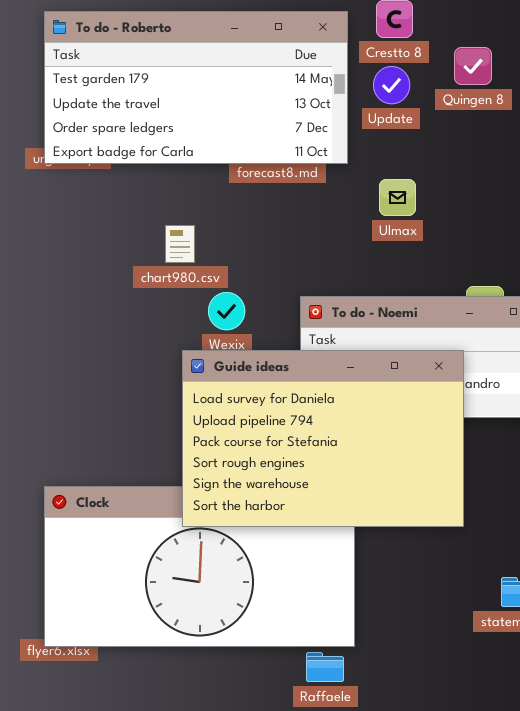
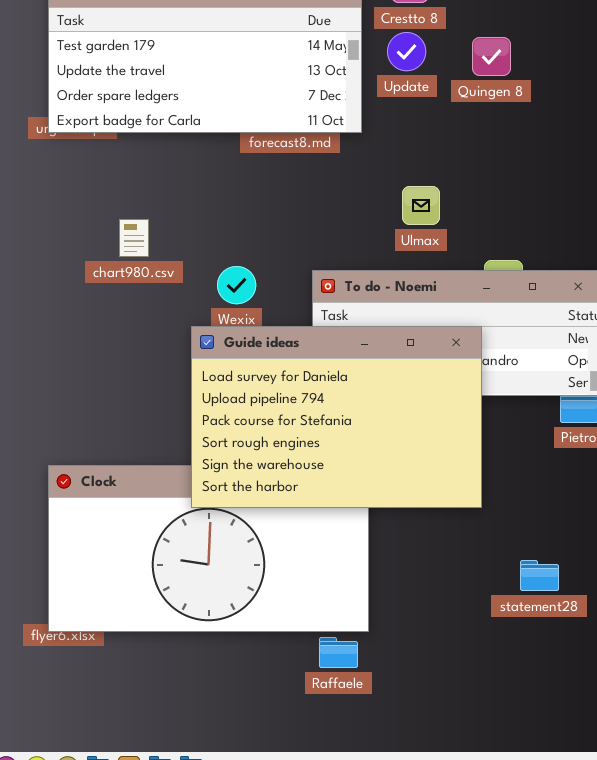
Quingen 8: [454,47,492,85] -> [472,37,511,76], moved
Ulmax: [379,179,416,216] -> [402,186,440,225], moved
chart980.csv: [165,225,195,263] -> [119,219,149,257], moved

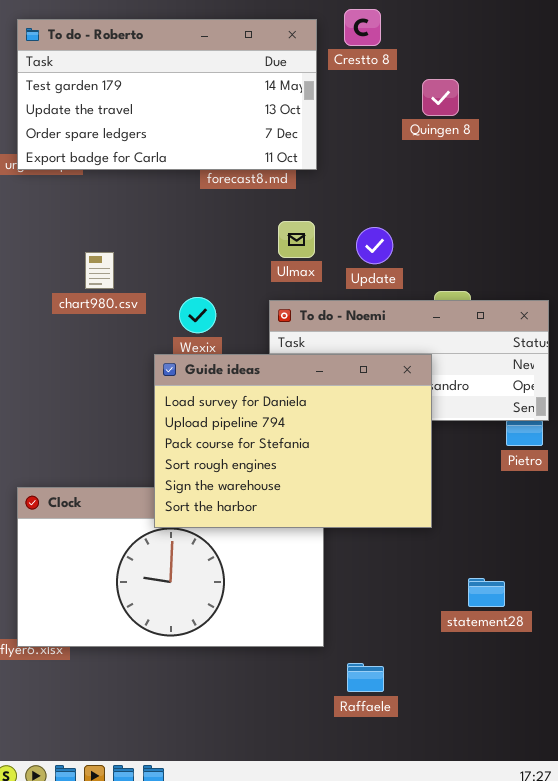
Update: [387,32,426,71] -> [356,227,393,264], moved
Ulmax: [402,186,440,225] -> [278,221,315,258], moved
Raffaele: [319,637,358,668] -> [347,663,384,692], moved

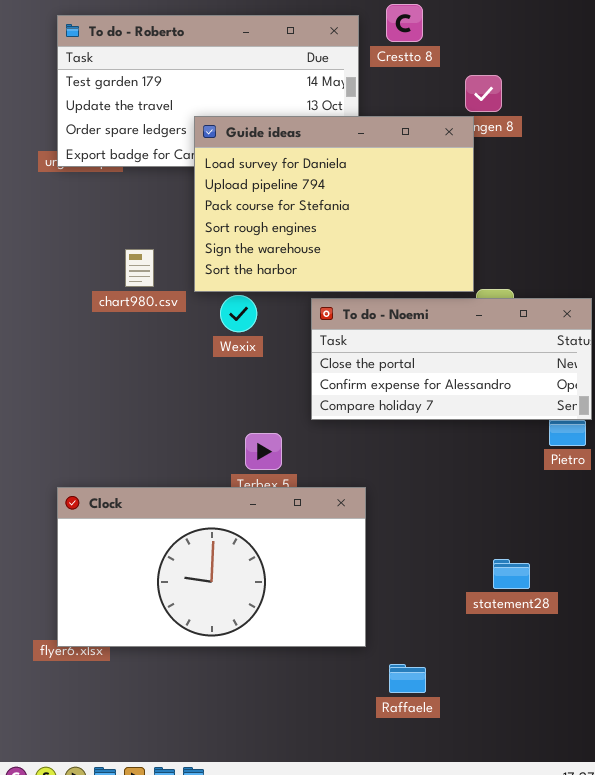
Guide ideas: [154,354,432,528] -> [194,116,474,292], moved
statement28: [468,578,505,607] -> [493,559,530,589], moved

